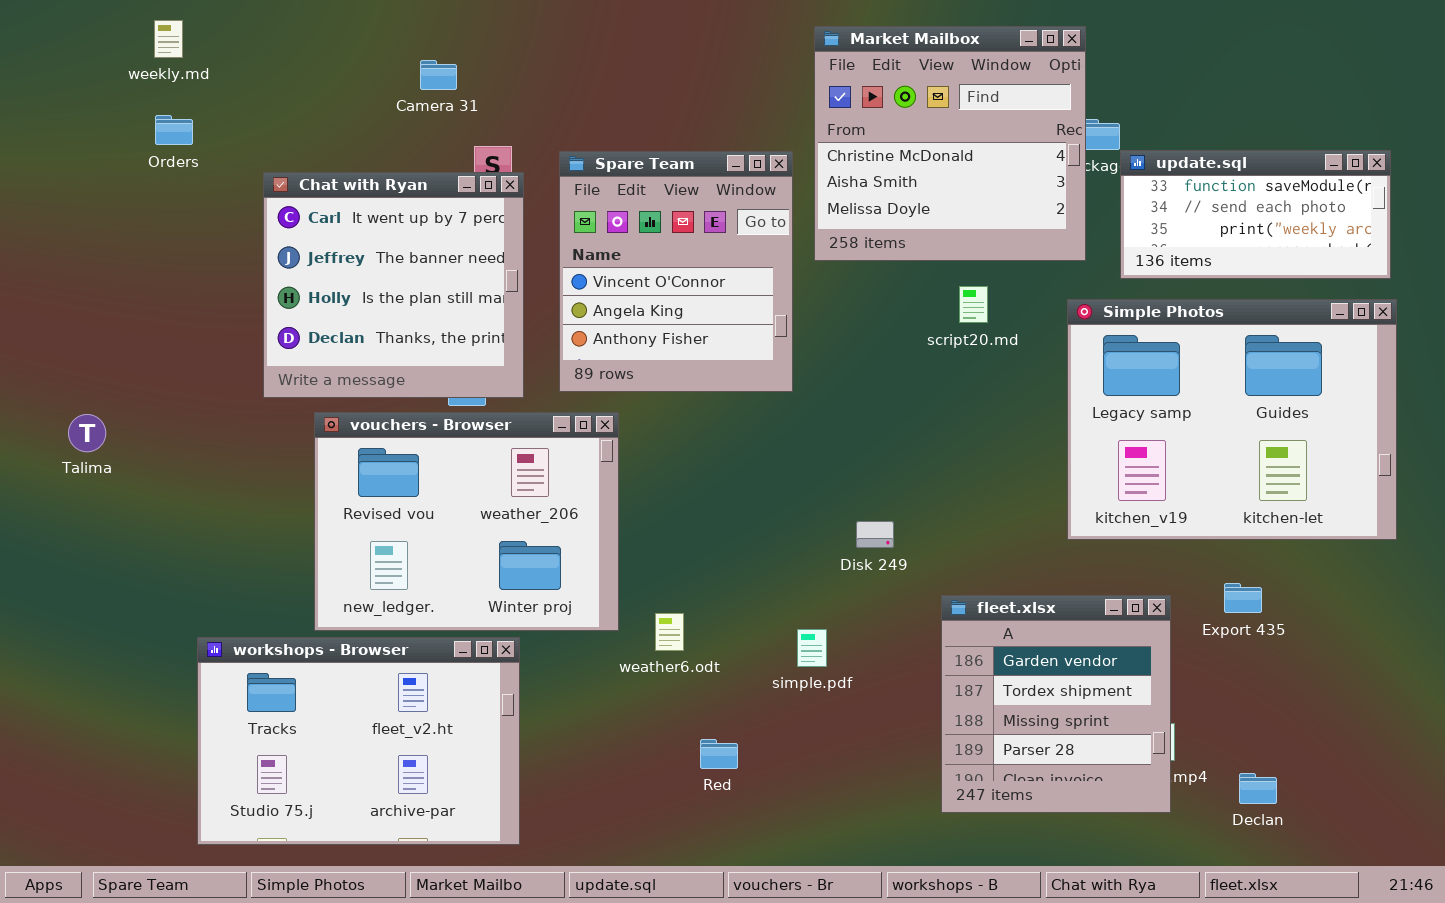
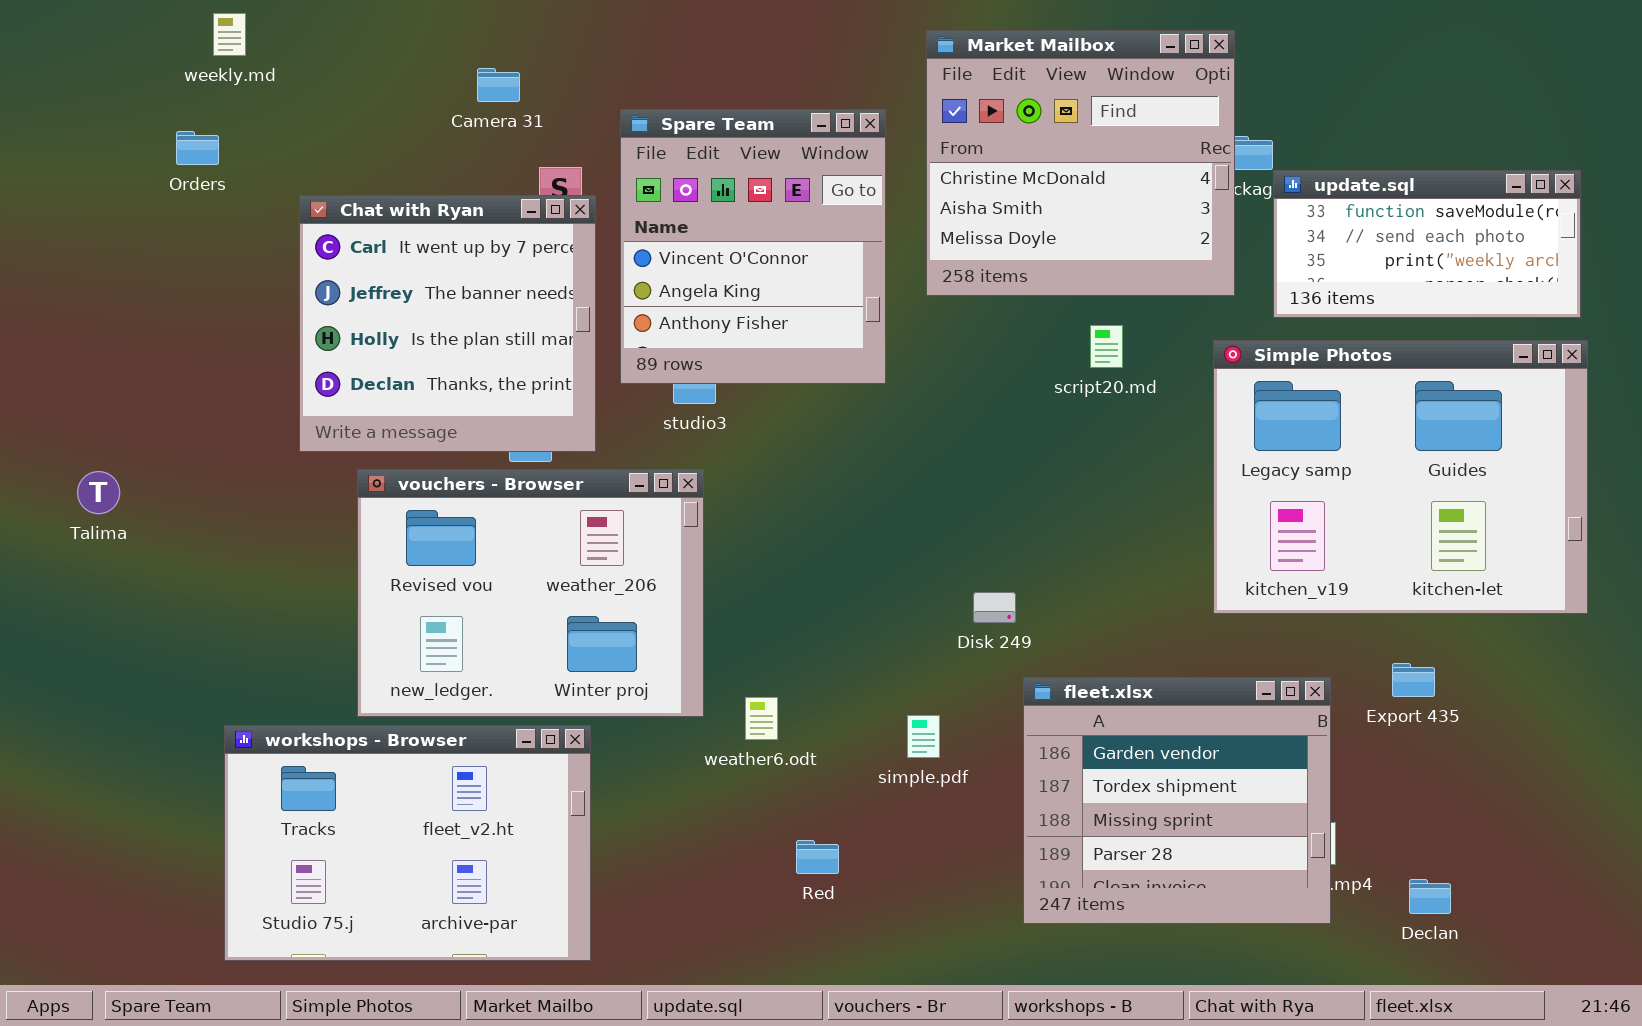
weekly.md: [154,20,183,58] -> [213,13,246,56], moved
Spare Team: [559,151,793,392] -> [620,109,886,384], moved
fleet.xlsx: [941,595,1171,813] -> [1023,677,1331,924], resized

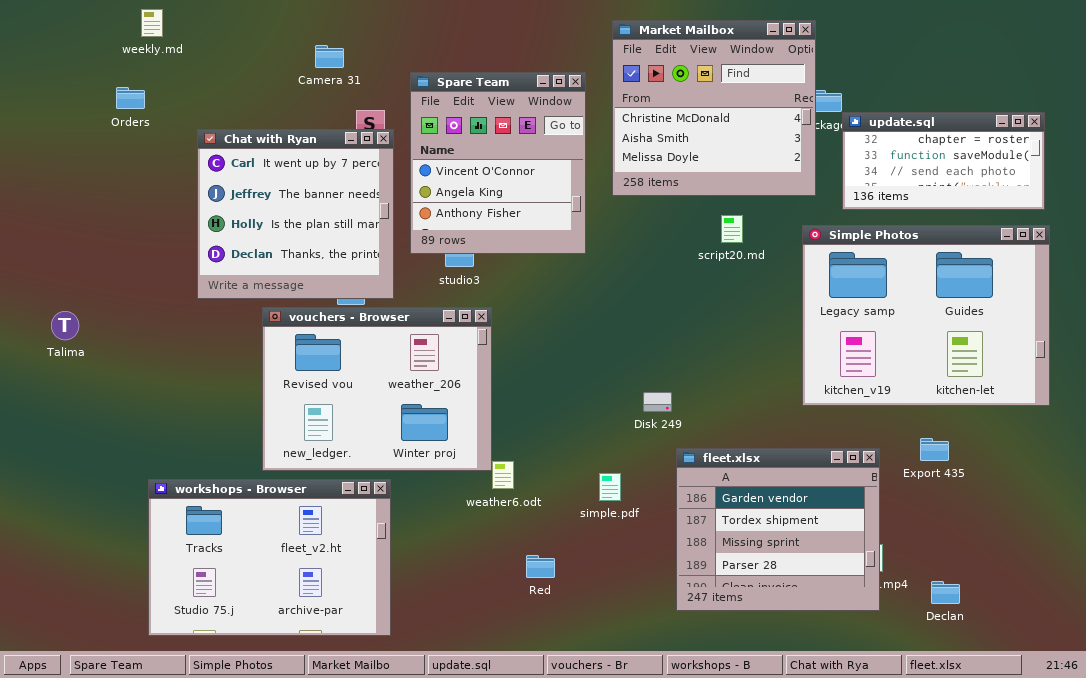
update.sql: [1273,170,1581,318] -> [842,112,1045,210], scrolled up 1 row
vouchers - Browser: [357,469,704,717] -> [262,307,492,471], moved

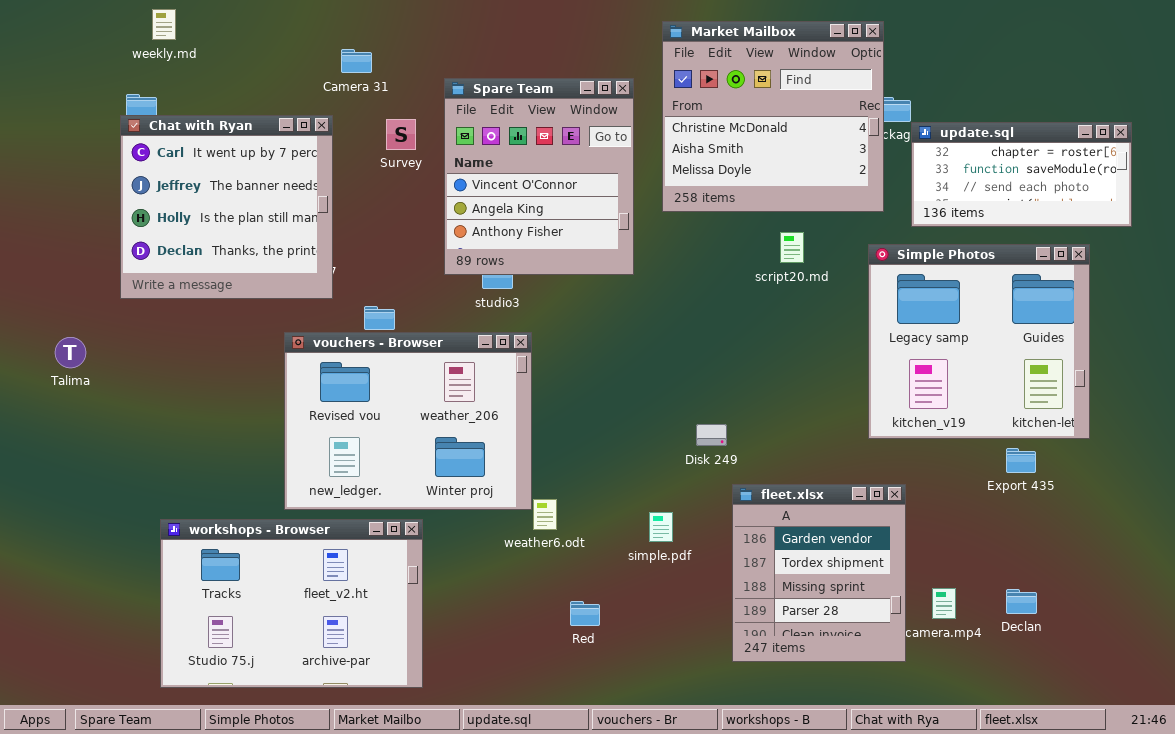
Chat with Ryan: [197,129,394,299] -> [120,115,333,299], moved
Simple Photos: [802,225,1050,406] -> [868,244,1090,439], resized
Export 435: [920,438,949,461] -> [1006,448,1036,473], moved
fleet.xlsx: [676,448,880,611] -> [732,484,906,662], resized
Declan: [931,581,960,604] -> [1006,589,1037,614], moved

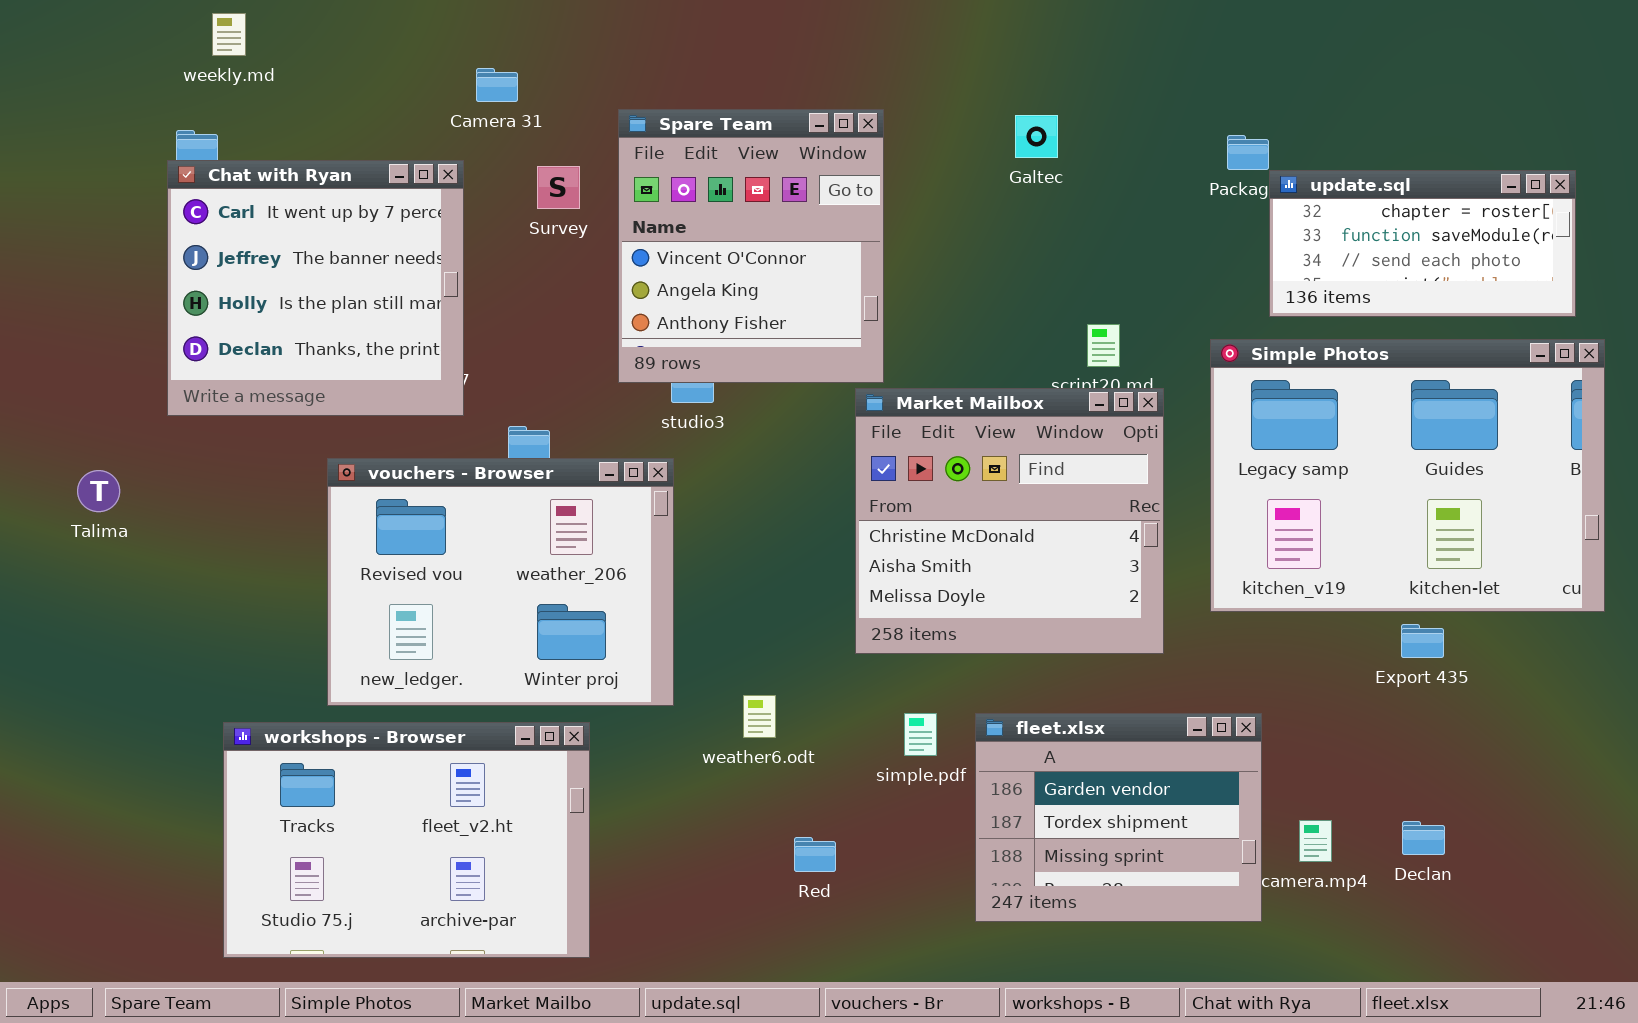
Market Mailbox: [662,21,884,212] -> [855,388,1164,654], moved
Simple Photos: [868,244,1090,439] -> [1210,339,1605,612], resized
vouchers - Browser: [284,332,532,510] -> [327,458,674,706], moved
fleet.xlsx: [732,484,906,662] -> [975,713,1262,922], resized

